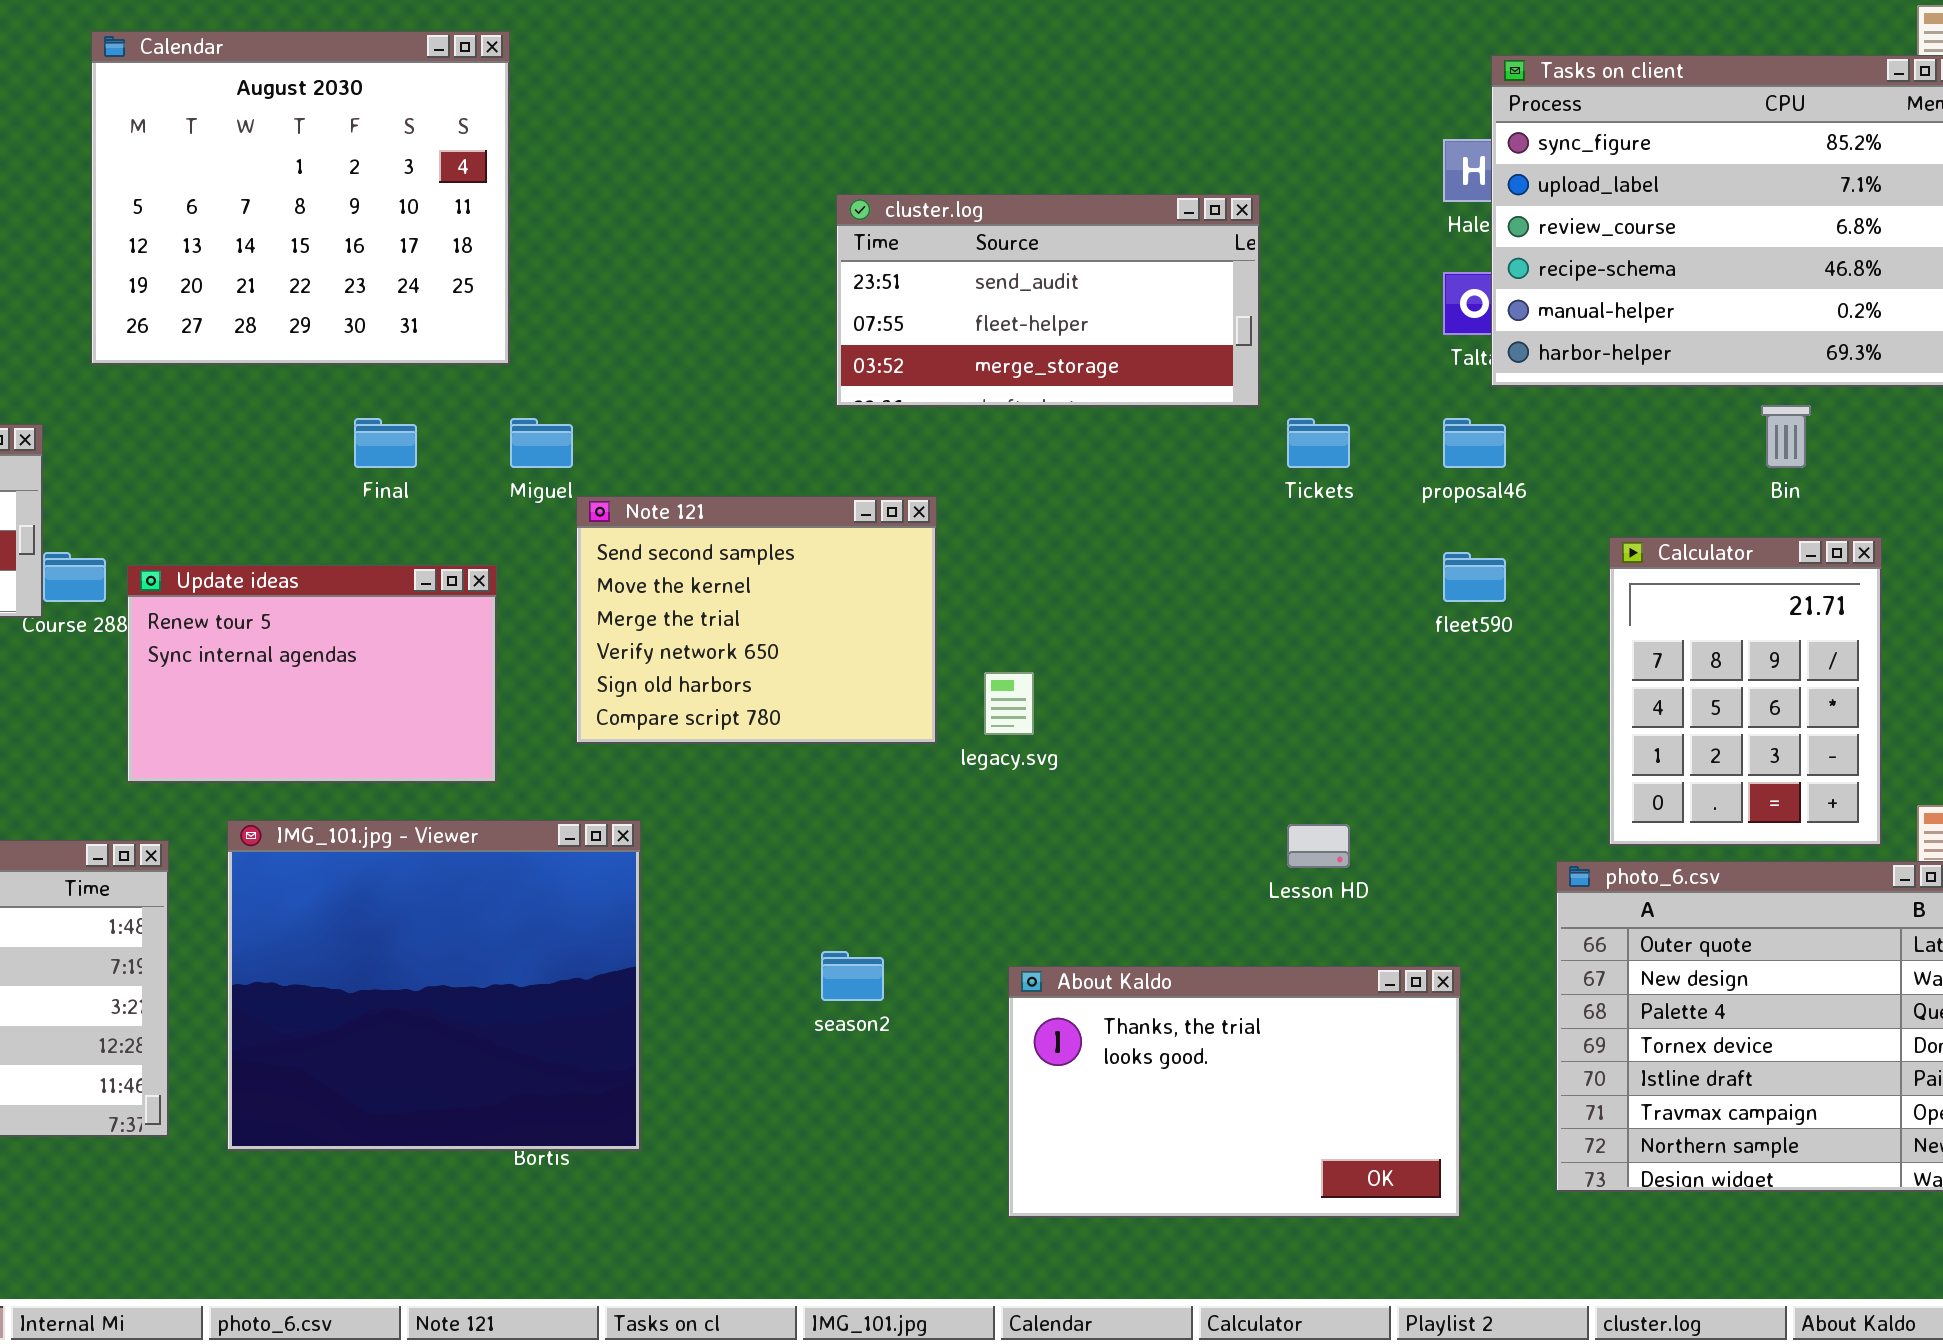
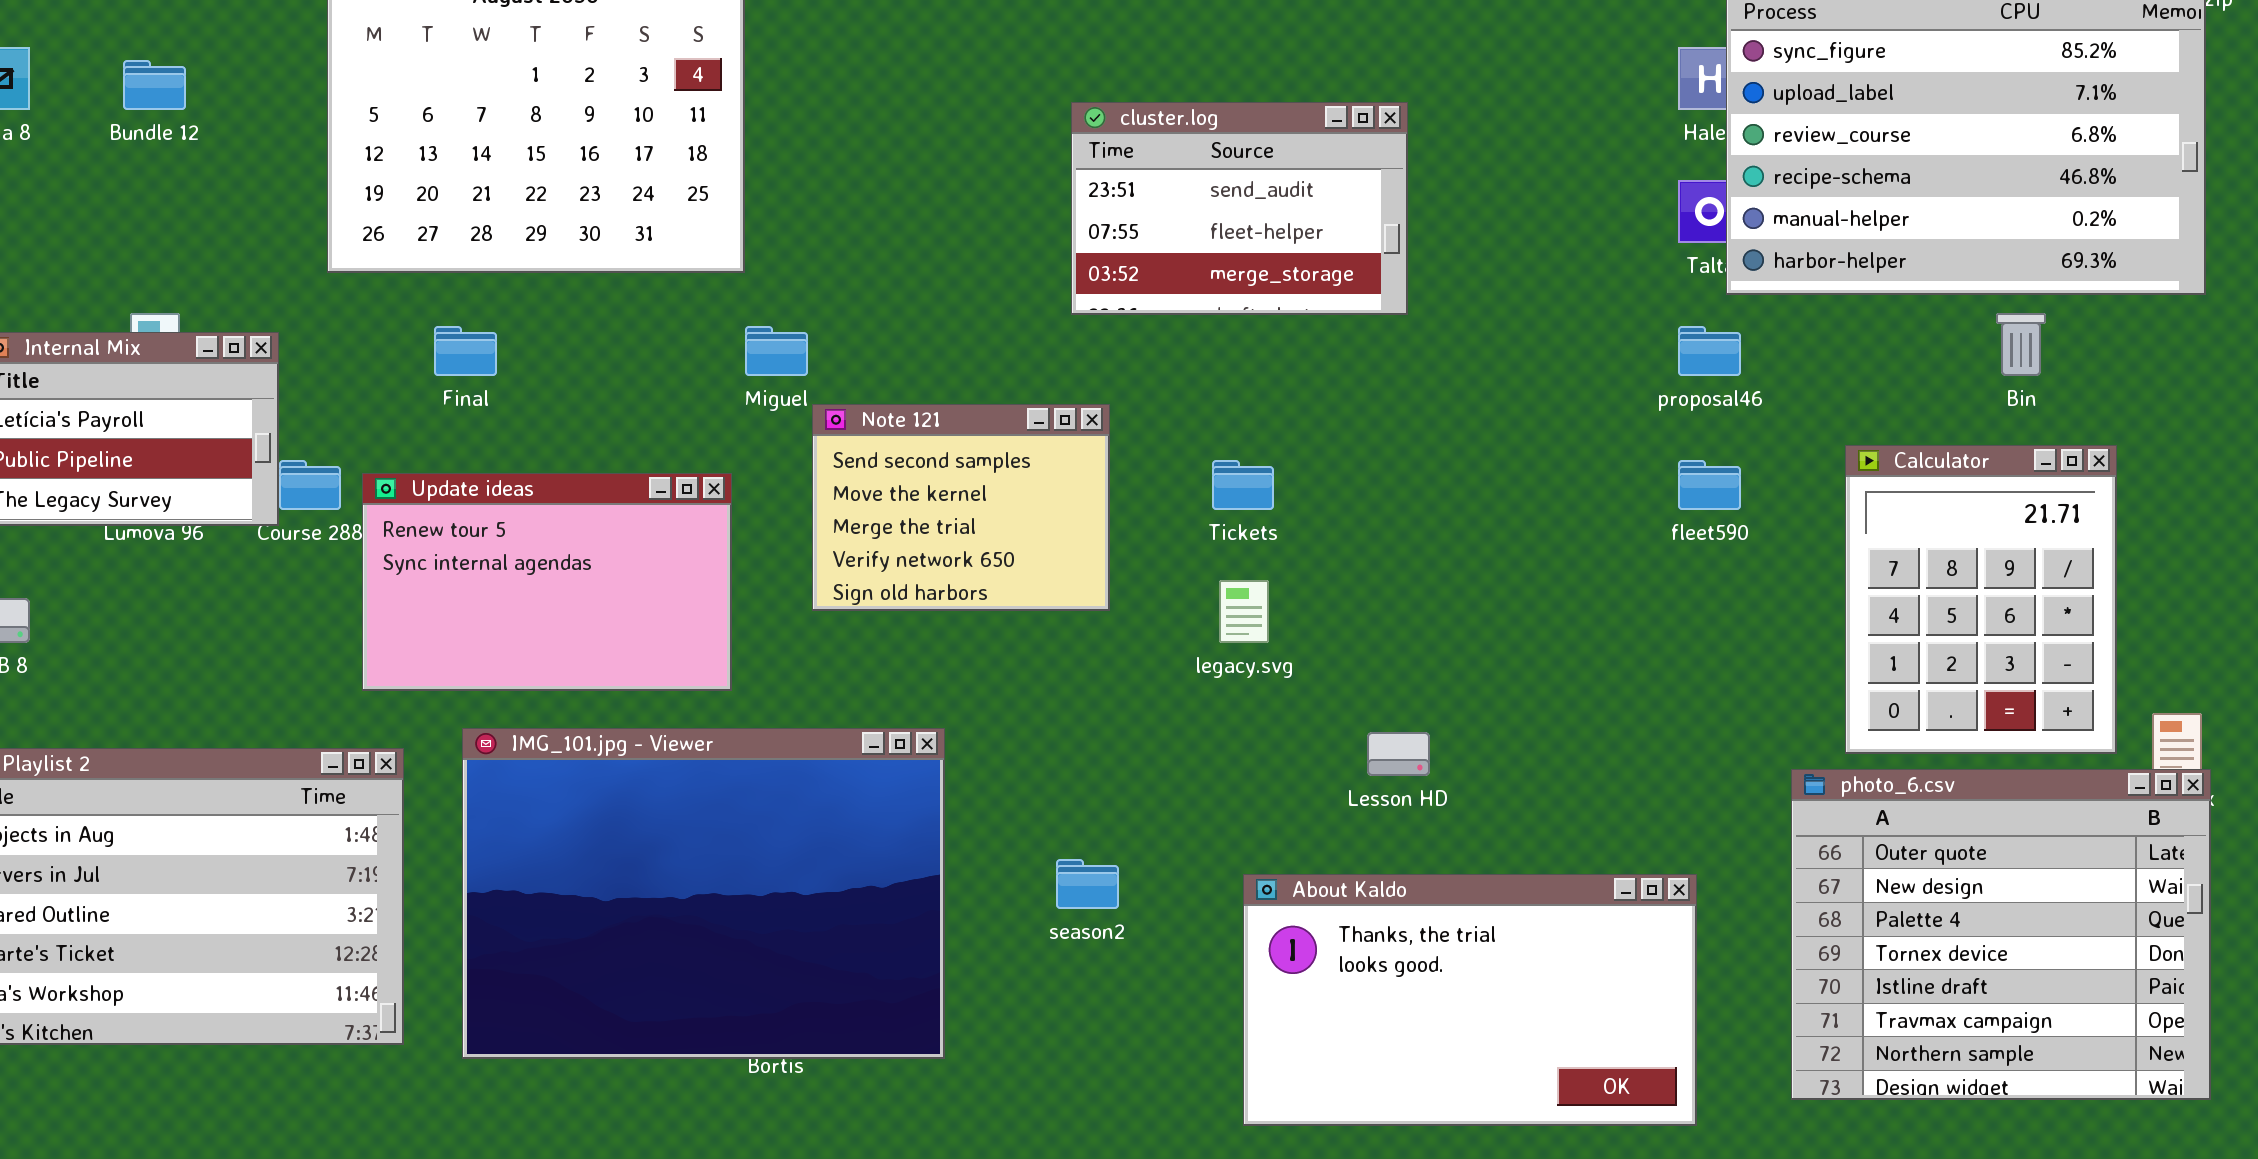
cluster.log: [836,194,1260,407] -> [1071,102,1408,315], resized
Final: [354,418,417,468] -> [434,326,497,376], moved
Tickets: [1287,418,1350,468] -> [1212,460,1274,510], moved
Note 121: [576,496,937,744] -> [812,404,1110,611], resized
IMG_101.jpg - Viewer: [227,820,641,1151] -> [462,728,945,1059], resized
Lesson HD: [1287,824,1350,868] -> [1367,732,1430,776], moved

